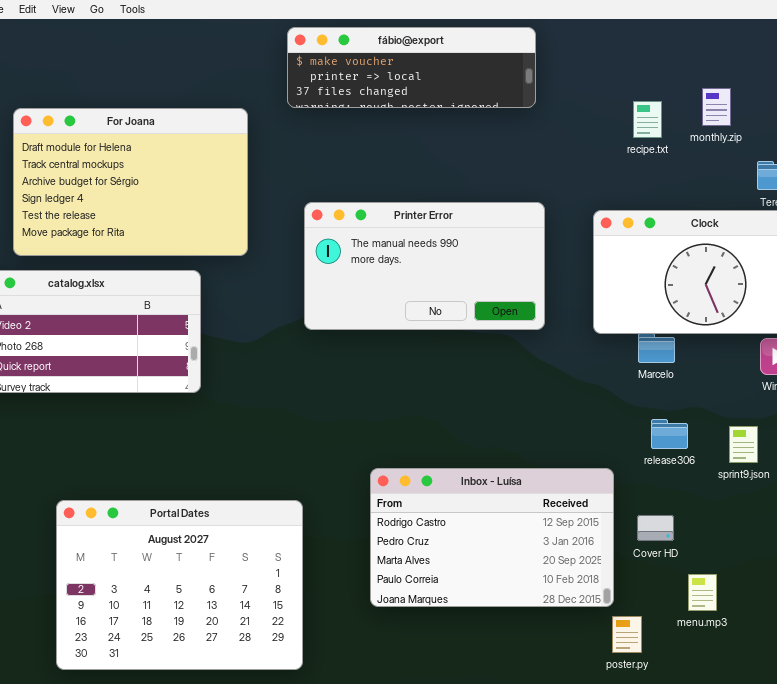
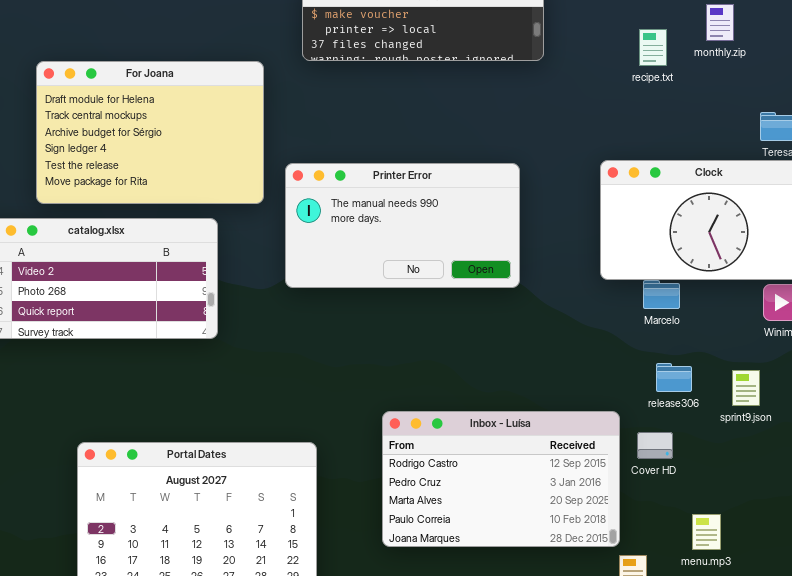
monthly.zip: [702,88,731,126] -> [706,4,734,41], moved
recipe.txt: [633,101,662,138] -> [639,29,667,66], moved
Printer Error: [304,202,545,330] -> [285,163,520,288], moved
Cover HD: [637,515,674,541] -> [637,432,673,459], moved

